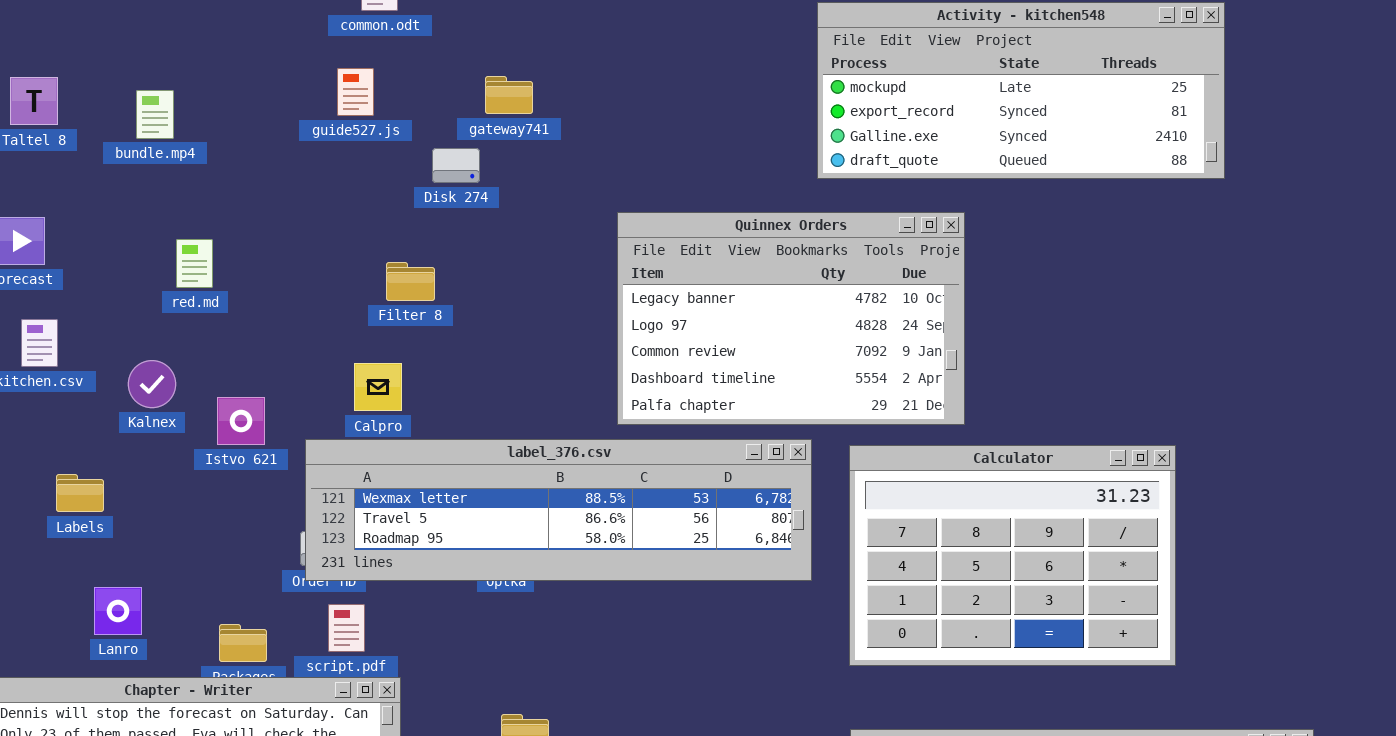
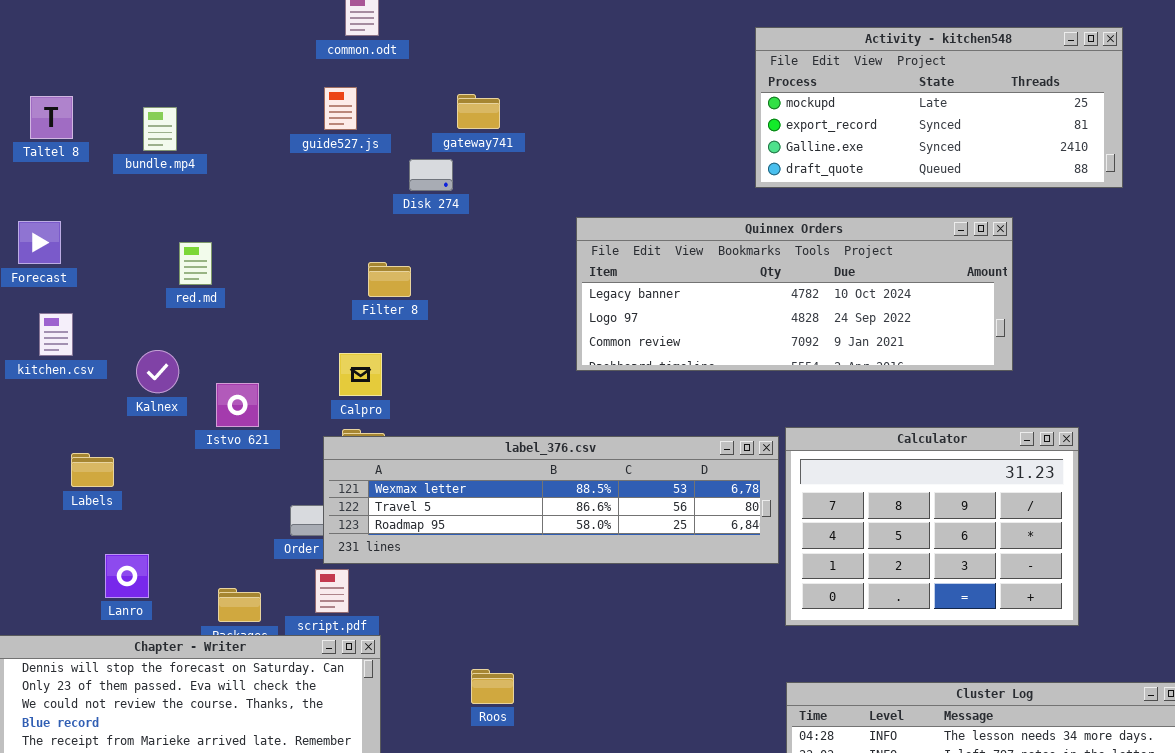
Quinnex Orders: [617,212,965,425] -> [576,217,1013,371], resized
label_376.csv: [305,439,812,581] -> [323,436,779,564], moved

